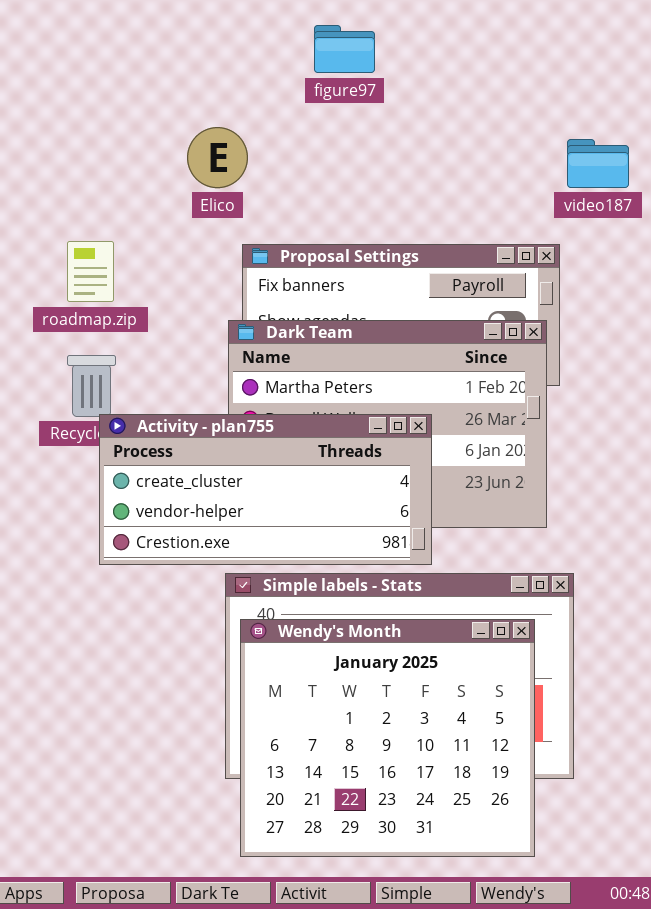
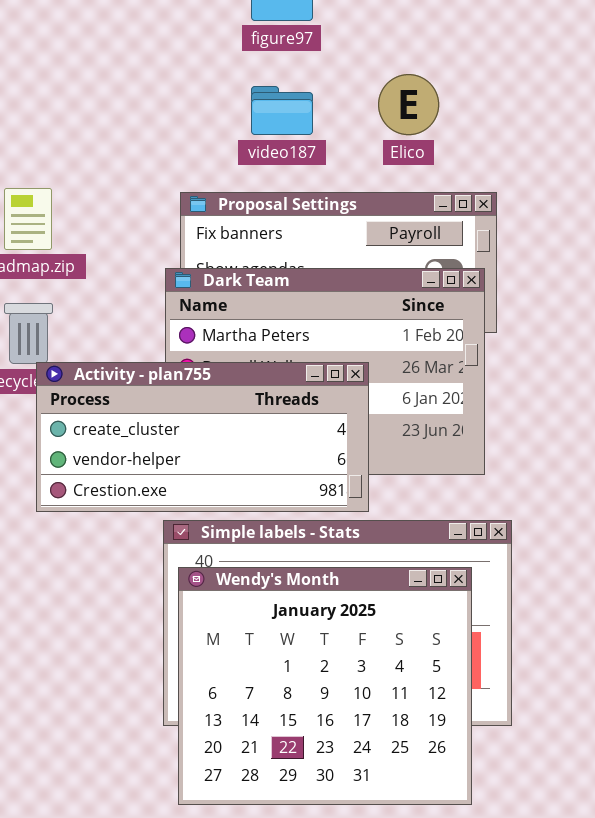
Elico: [187,127,248,188] -> [378,74,439,135], moved
video187: [567,139,629,188] -> [251,86,313,135], moved

